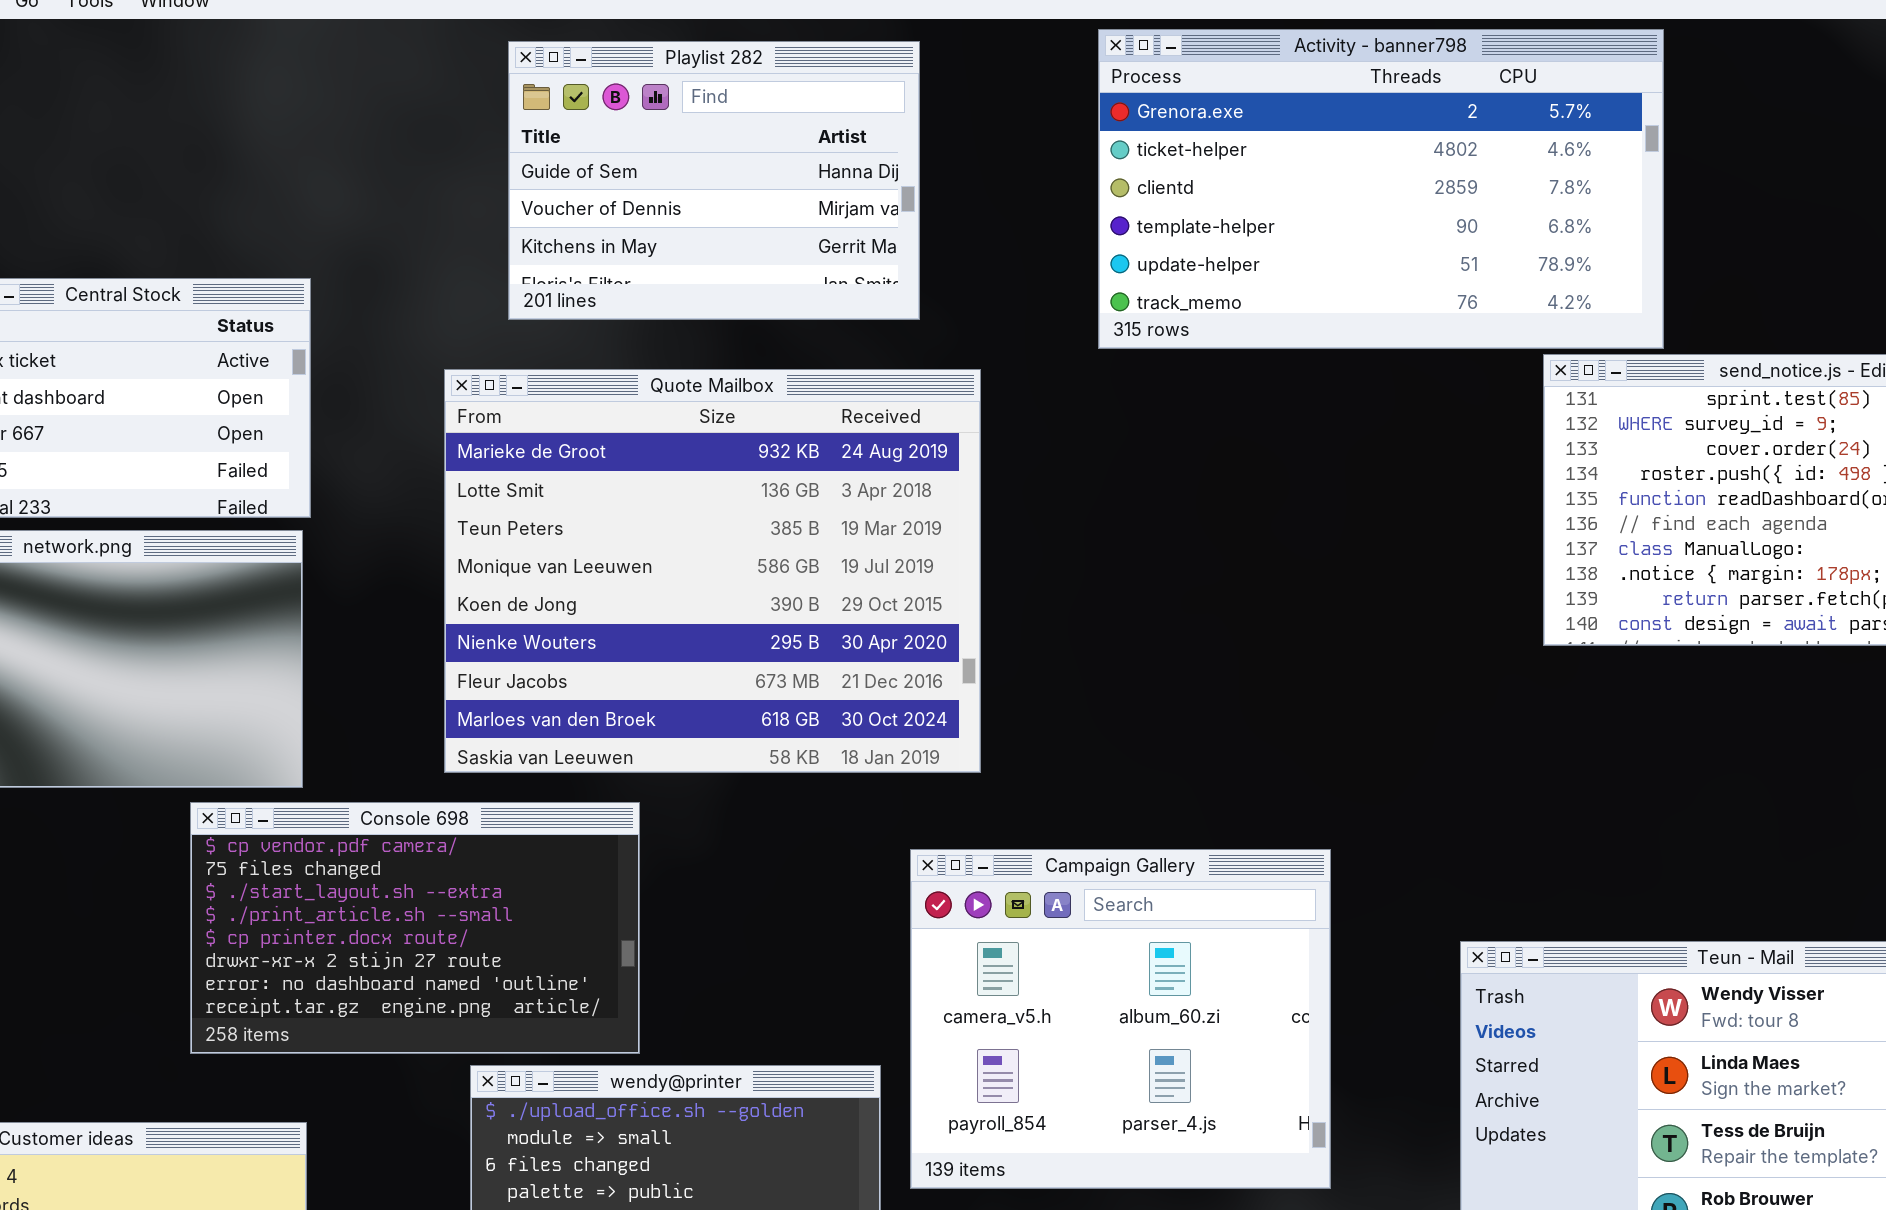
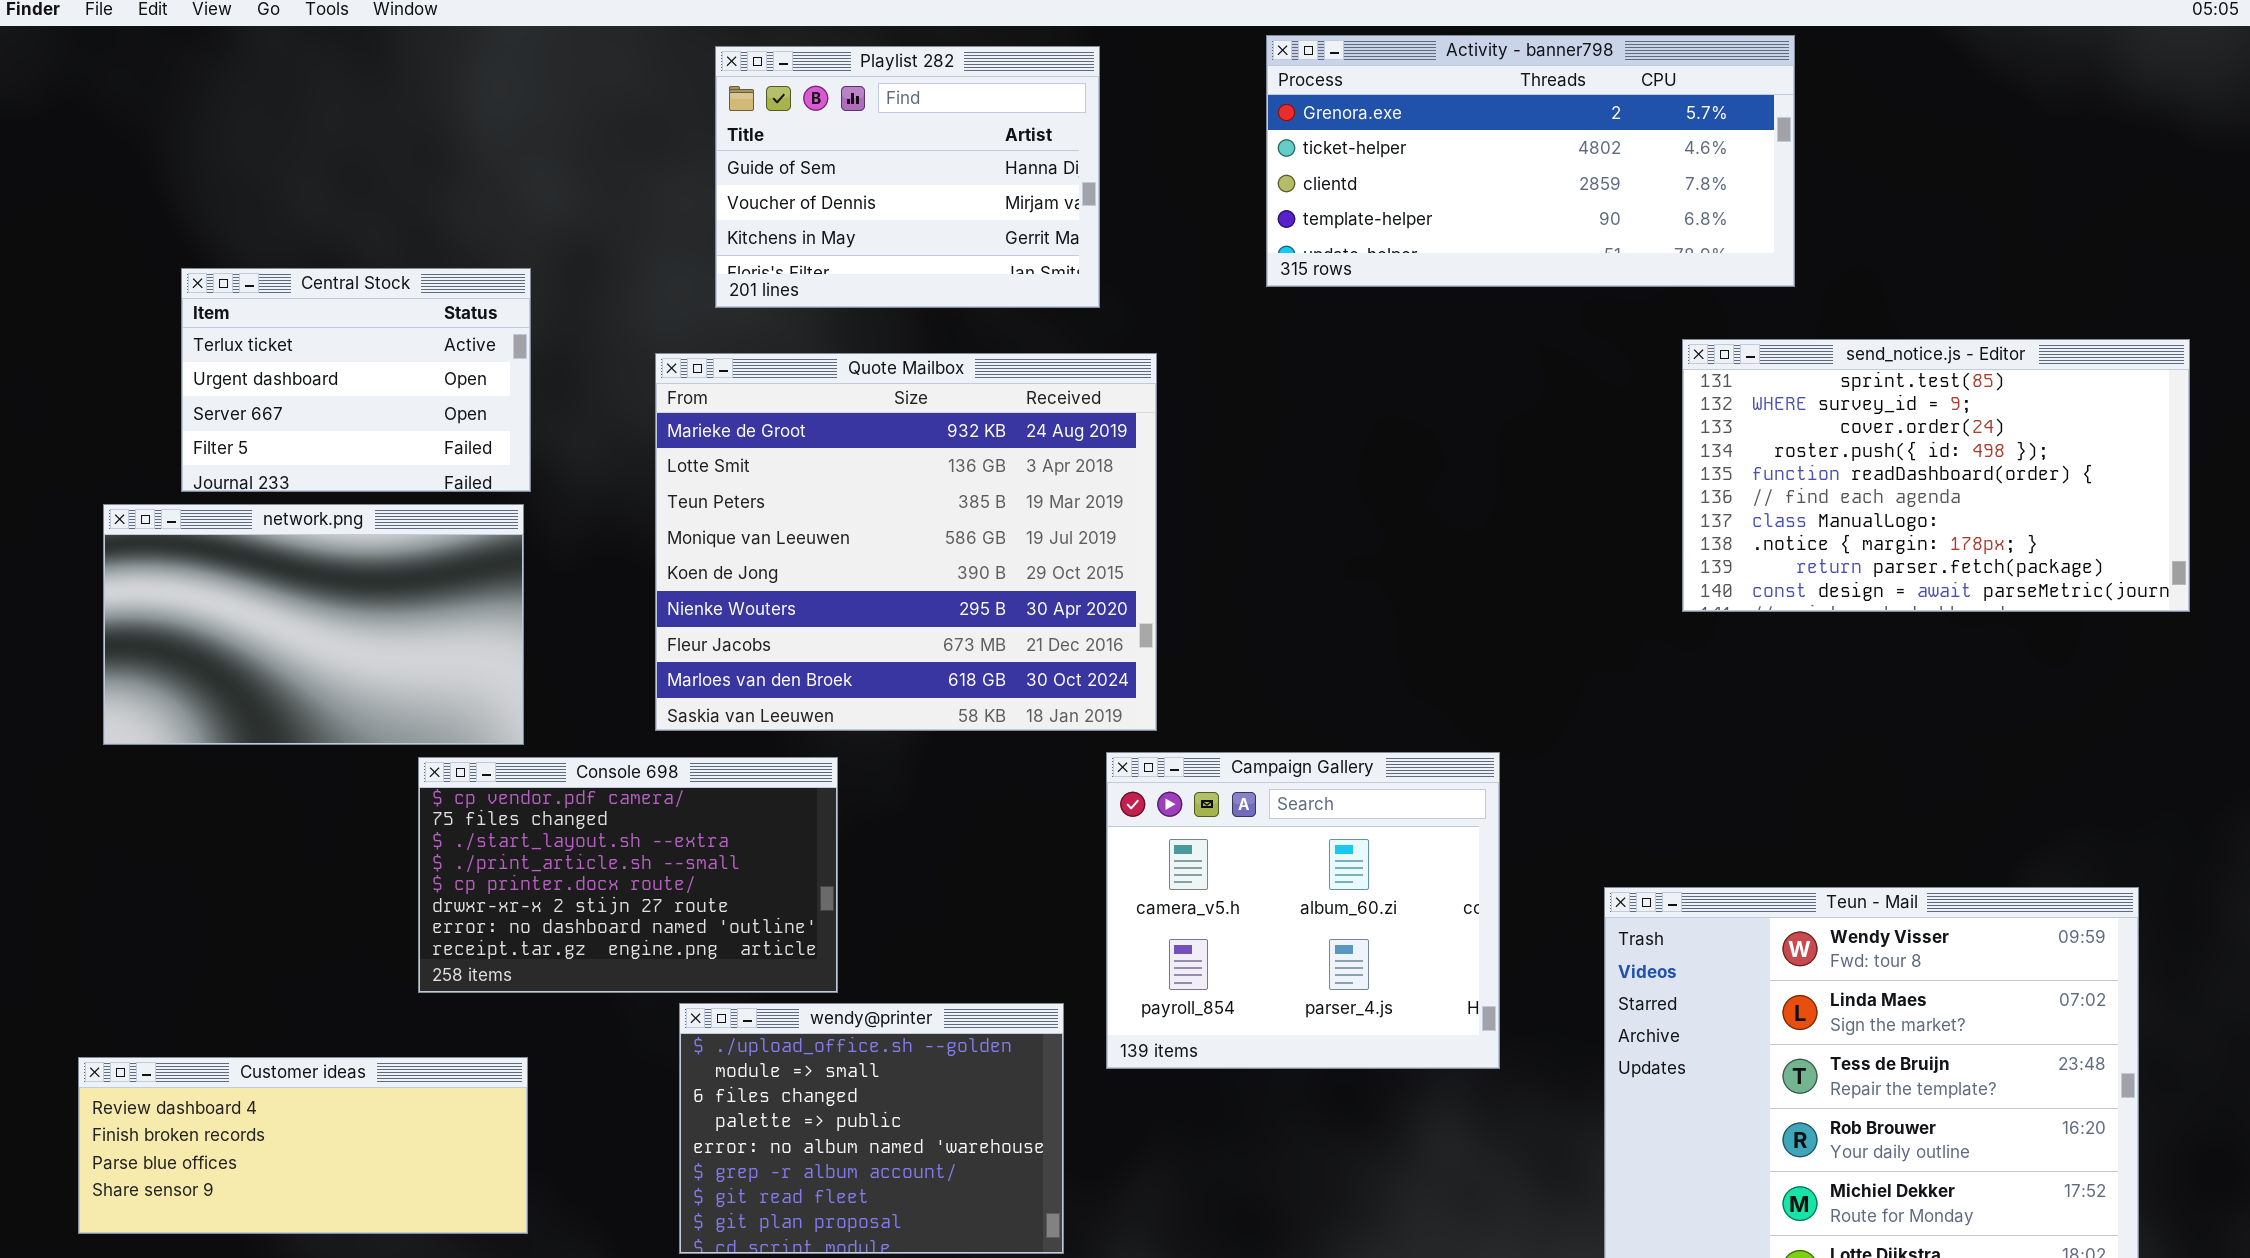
Activity - banner798: [1098,29,1664,349] -> [1266,35,1795,287], resized
Campaign Gallery: [910,849,1331,1189] -> [1106,752,1500,1069], moved

